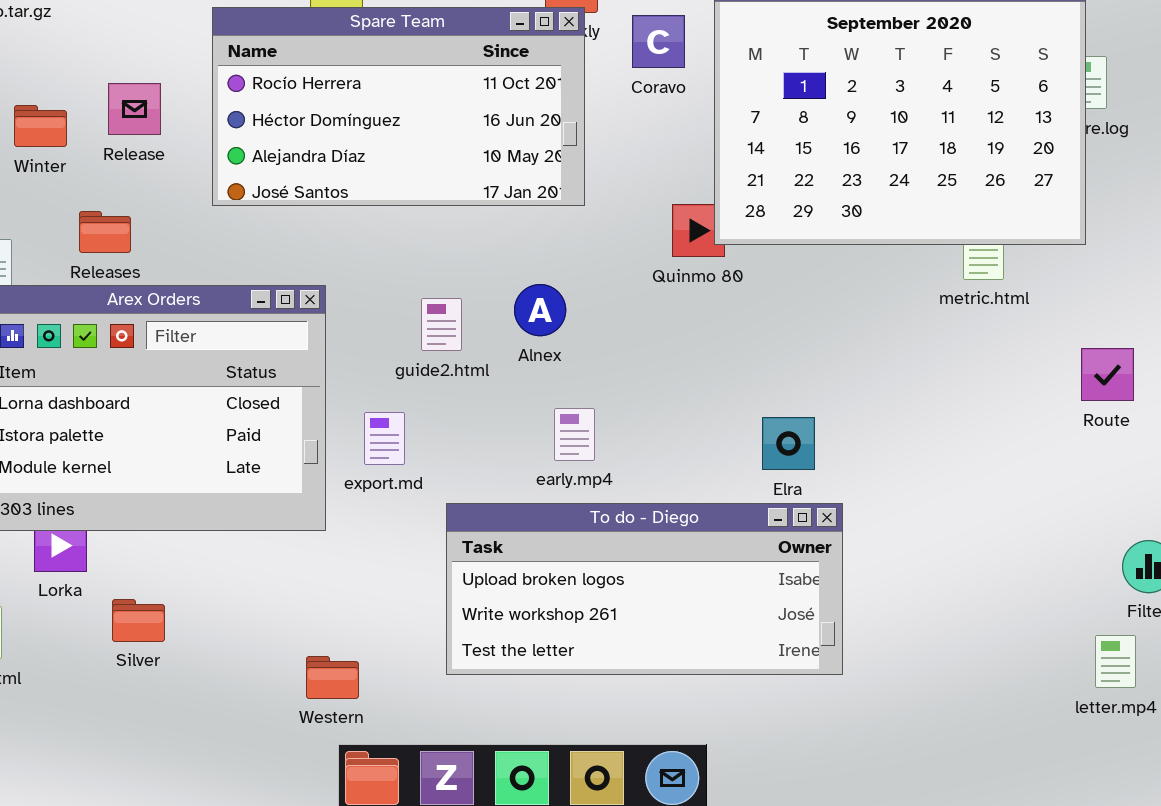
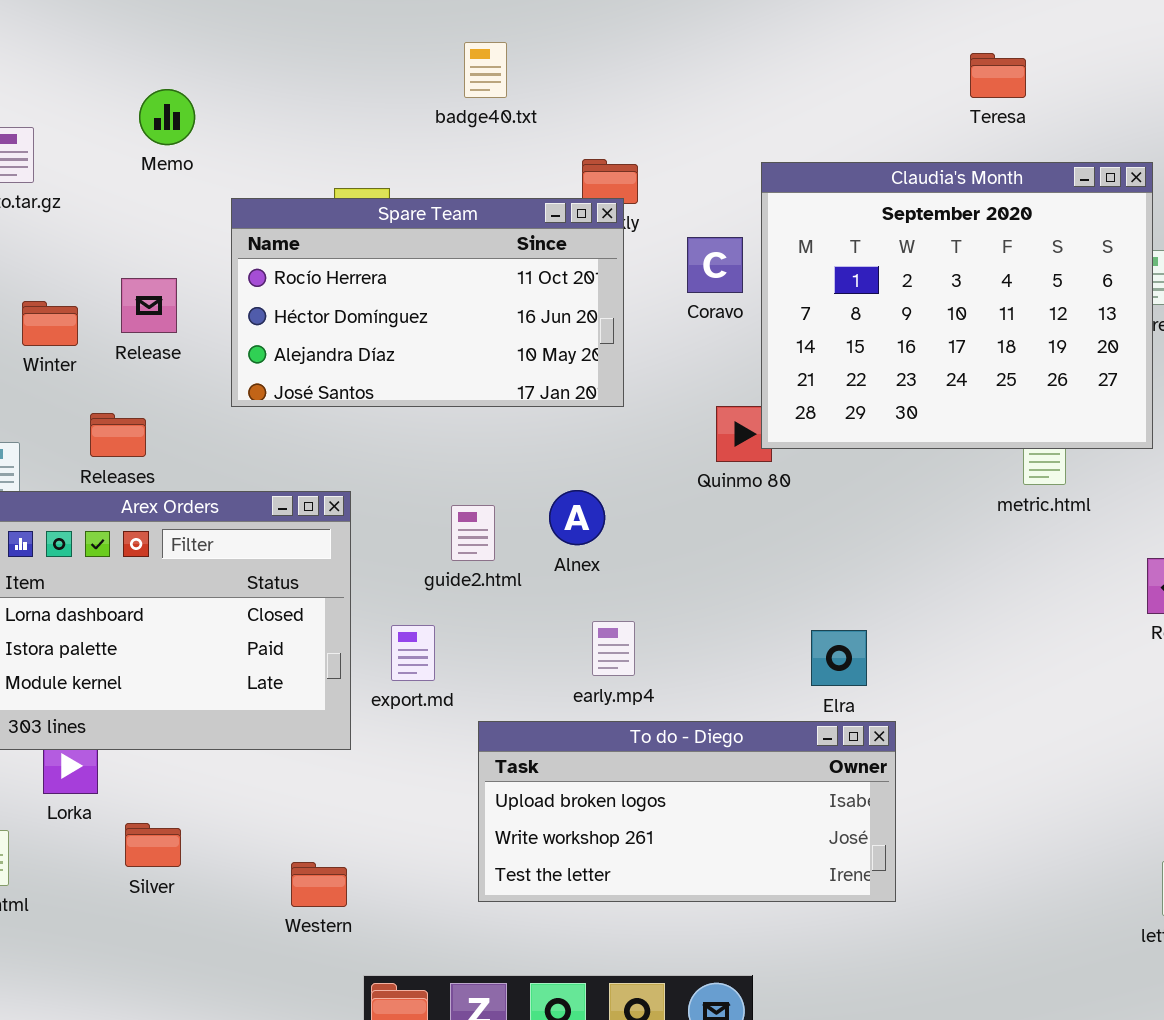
Coravo: [632,15,685,68] -> [687,237,743,293], moved
Western: [306,656,359,699] -> [291,862,347,907], moved

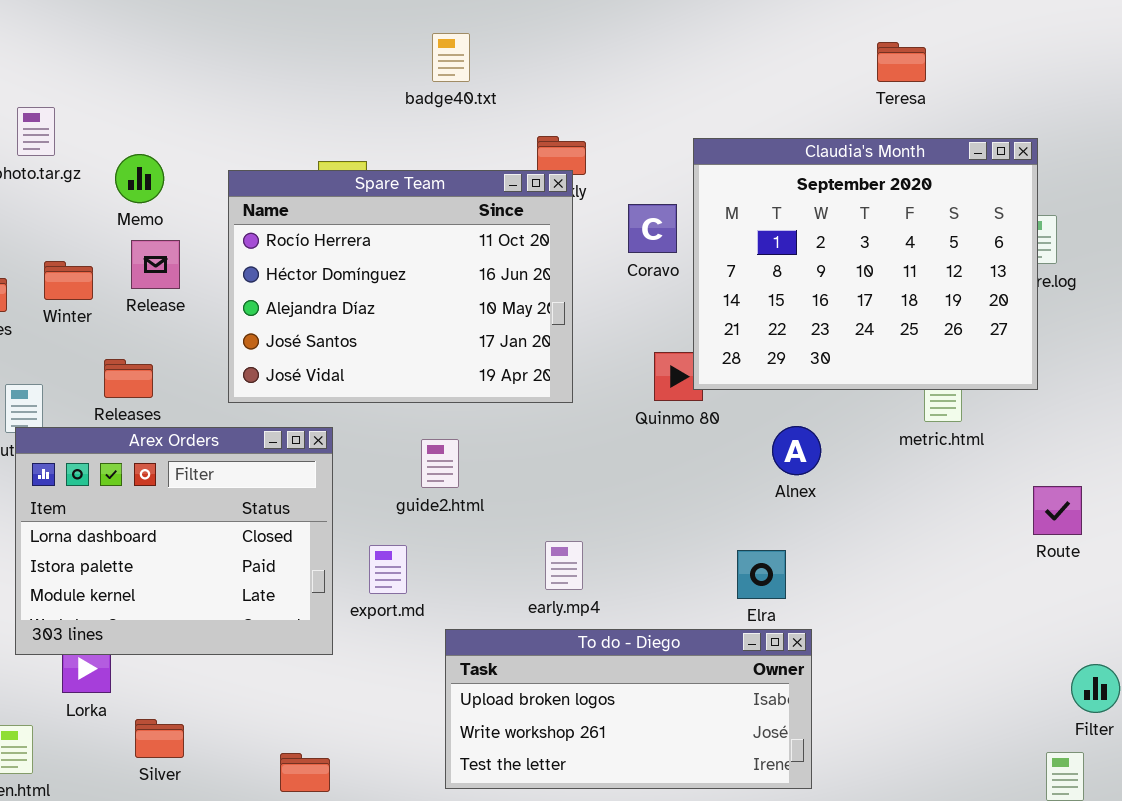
Memo: [139,89,195,145] -> [115,154,164,203], moved
Spare Team: [231,198,624,407] -> [228,170,573,403], resized
Alnex: [549,490,605,545] -> [772,426,821,475], moved

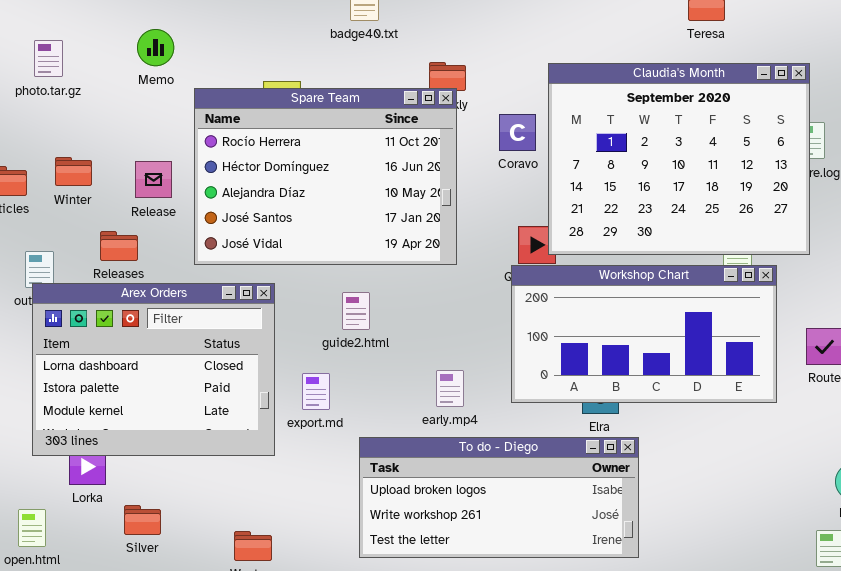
Memo: [115,154,164,203] -> [137,29,174,66], moved
Release: [131,240,180,289] -> [135,161,172,198], moved
Workshop Chart: none -> [511,265,777,403], opened

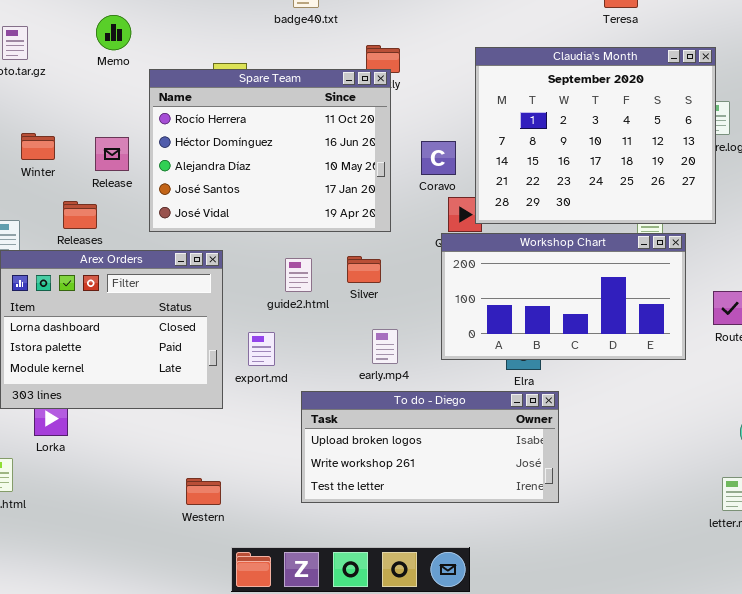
Coravo: [499,114,536,151] -> [421,141,456,175], moved
Silver: [124,505,161,535] -> [347,256,381,283], moved

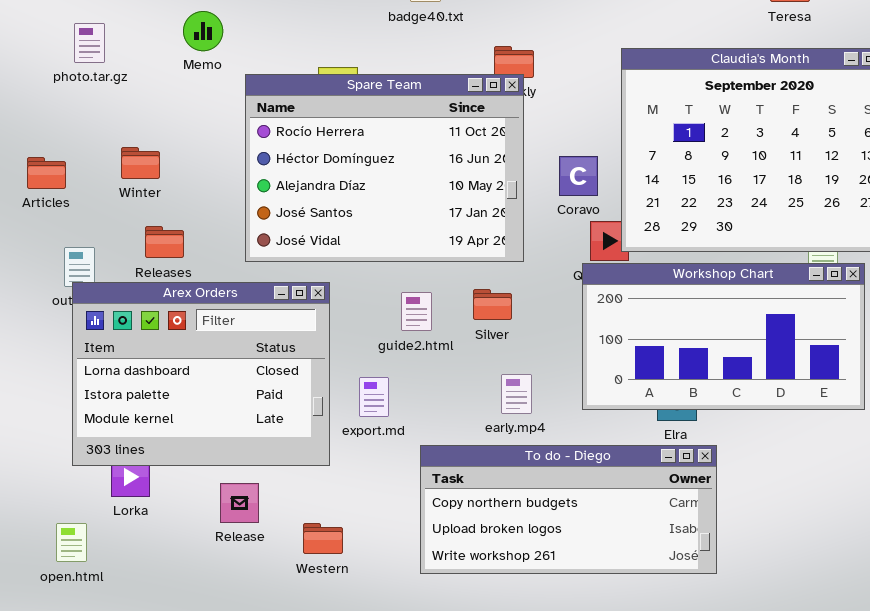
Winter: [21,133,55,160] -> [121,147,160,179], moved
Release: [95,137,129,171] -> [220,483,259,523], moved
To do - Diego: [301,391,559,503] -> [420,445,717,574], scrolled up 1 row
Western: [186,478,221,505] -> [303,523,343,554], moved

